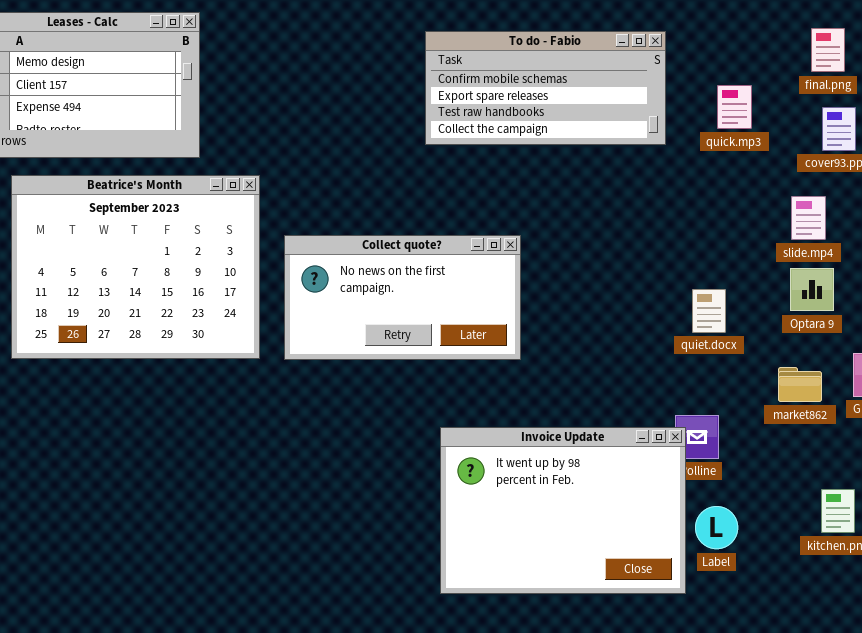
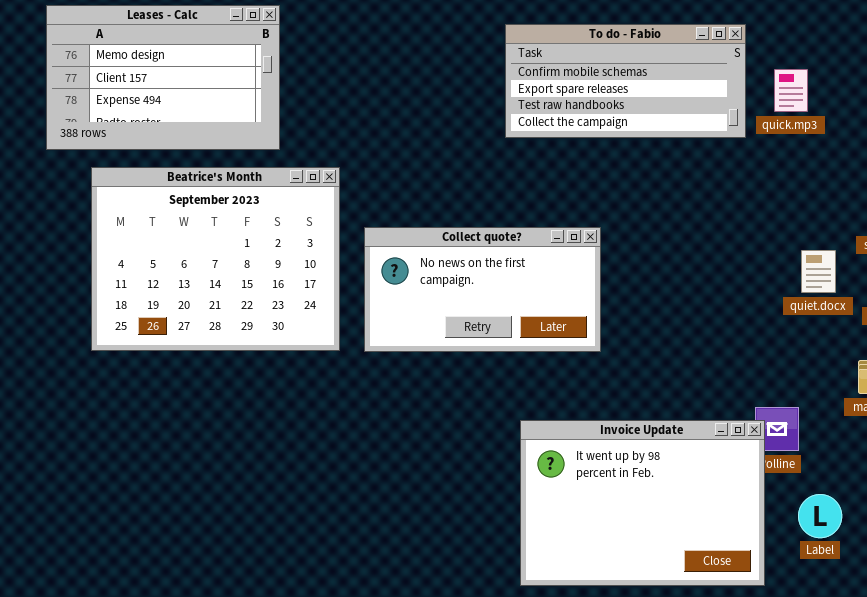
quick.mp3: [717,85,752,129] -> [774,69,808,112], moved
quiet.docx: [692,289,726,333] -> [801,250,836,293], moved
Label: [695,506,738,549] -> [798,494,842,538], moved

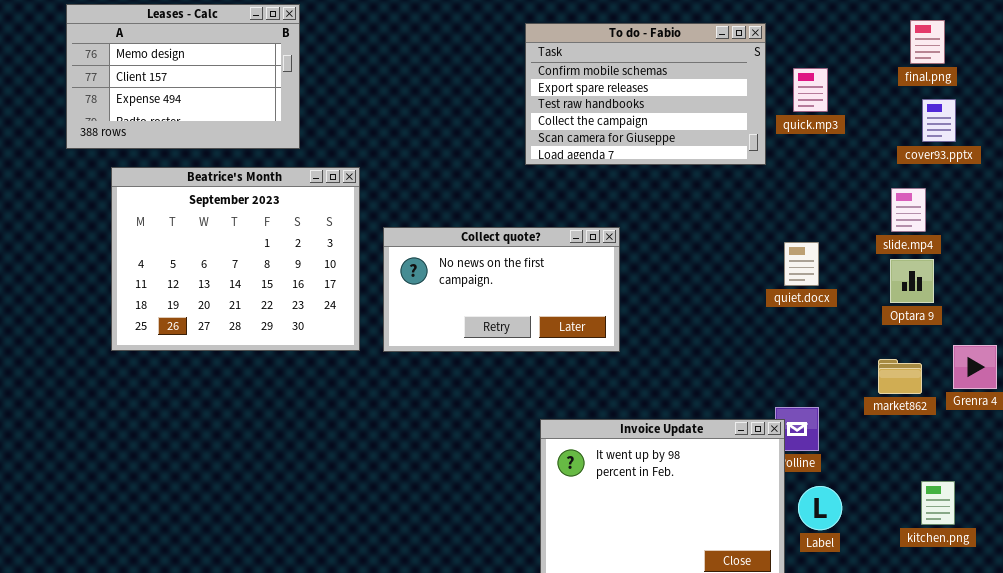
To do - Fabio: [505,24,746,138] -> [525,23,766,165], resized
quiet.docx: [801,250,836,293] -> [784,242,819,286], moved
Label: [798,494,842,538] -> [798,486,842,530], moved

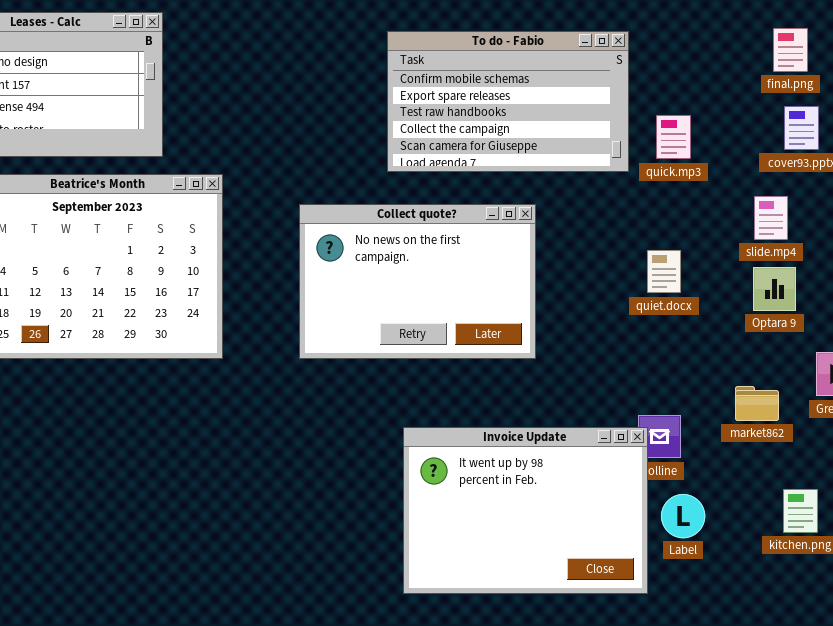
quick.mp3: [793,68,828,112] -> [656,115,691,159], moved
Collect quote?: [383,227,620,352] -> [299,204,536,359], moved, resized
market862: [878,359,922,394] -> [735,386,779,421], moved

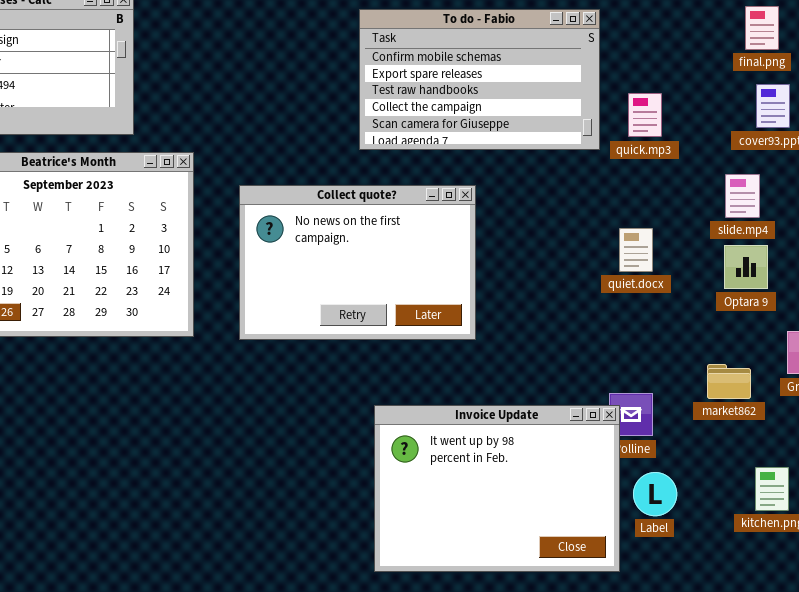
Collect quote?: [299,204,536,359] -> [239,185,476,340], moved

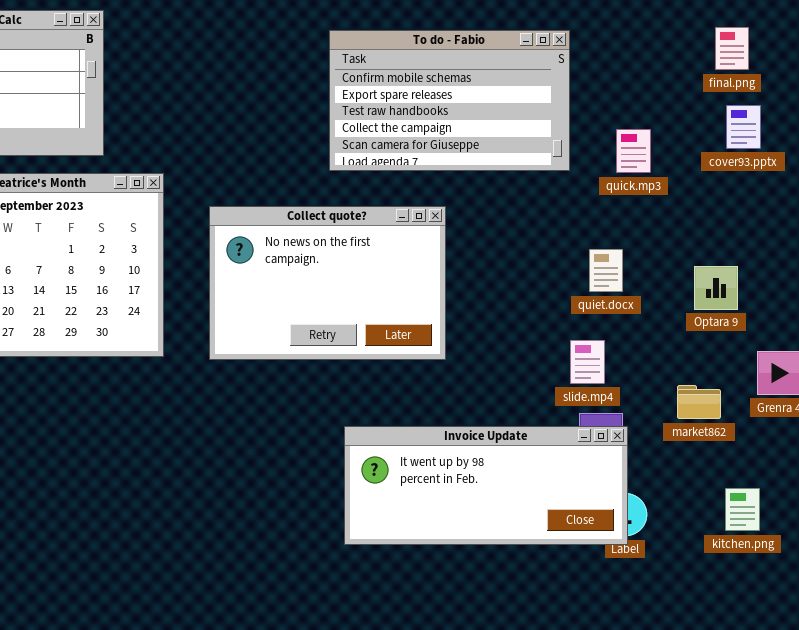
quick.mp3: [628,93,662,137] -> [616,129,651,173], moved
slide.mp4: [725,174,760,218] -> [570,340,605,384], moved
Invoice Update: [374,405,620,572] -> [344,426,628,545], resized

